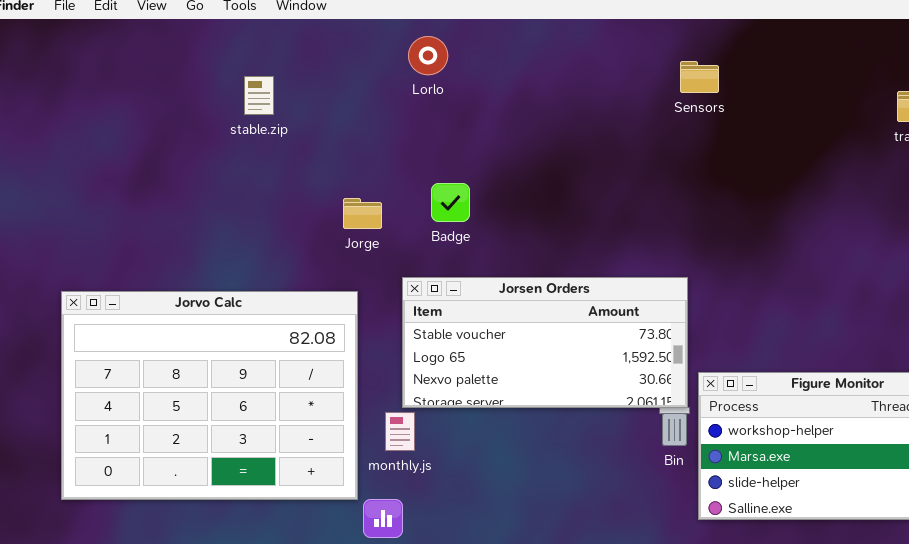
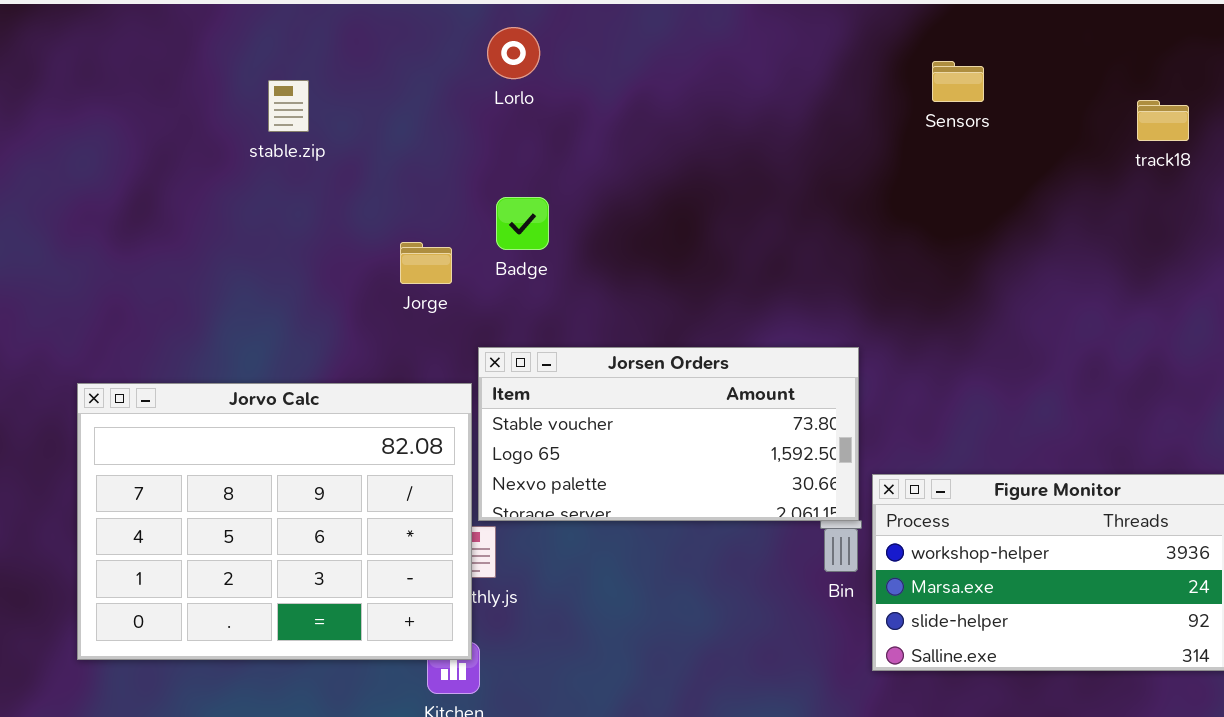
Sensors: [680,61,719,93] -> [932,61,984,102], moved
Badge: [431,183,470,222] -> [496,197,549,250], moved
Jorvo Calc: [61,291,358,500] -> [77,383,472,660], moved

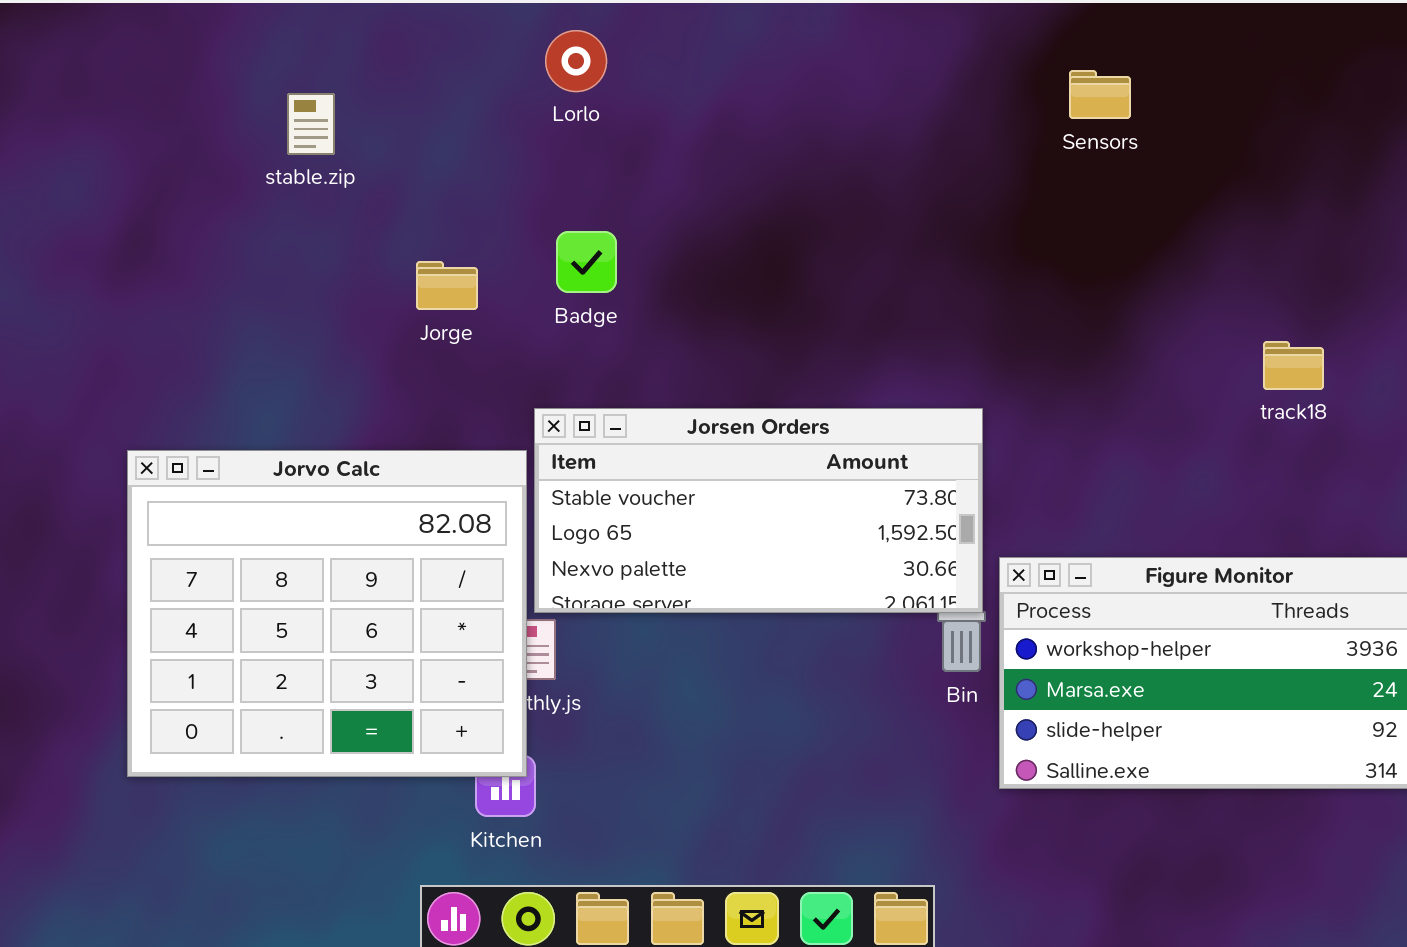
track18: [1137,100,1189,141] -> [1263,341,1324,390], moved
Jorge: [400,242,452,284] -> [416,261,478,310], moved
Jorvo Calc: [77,383,472,660] -> [127,450,527,777], resized

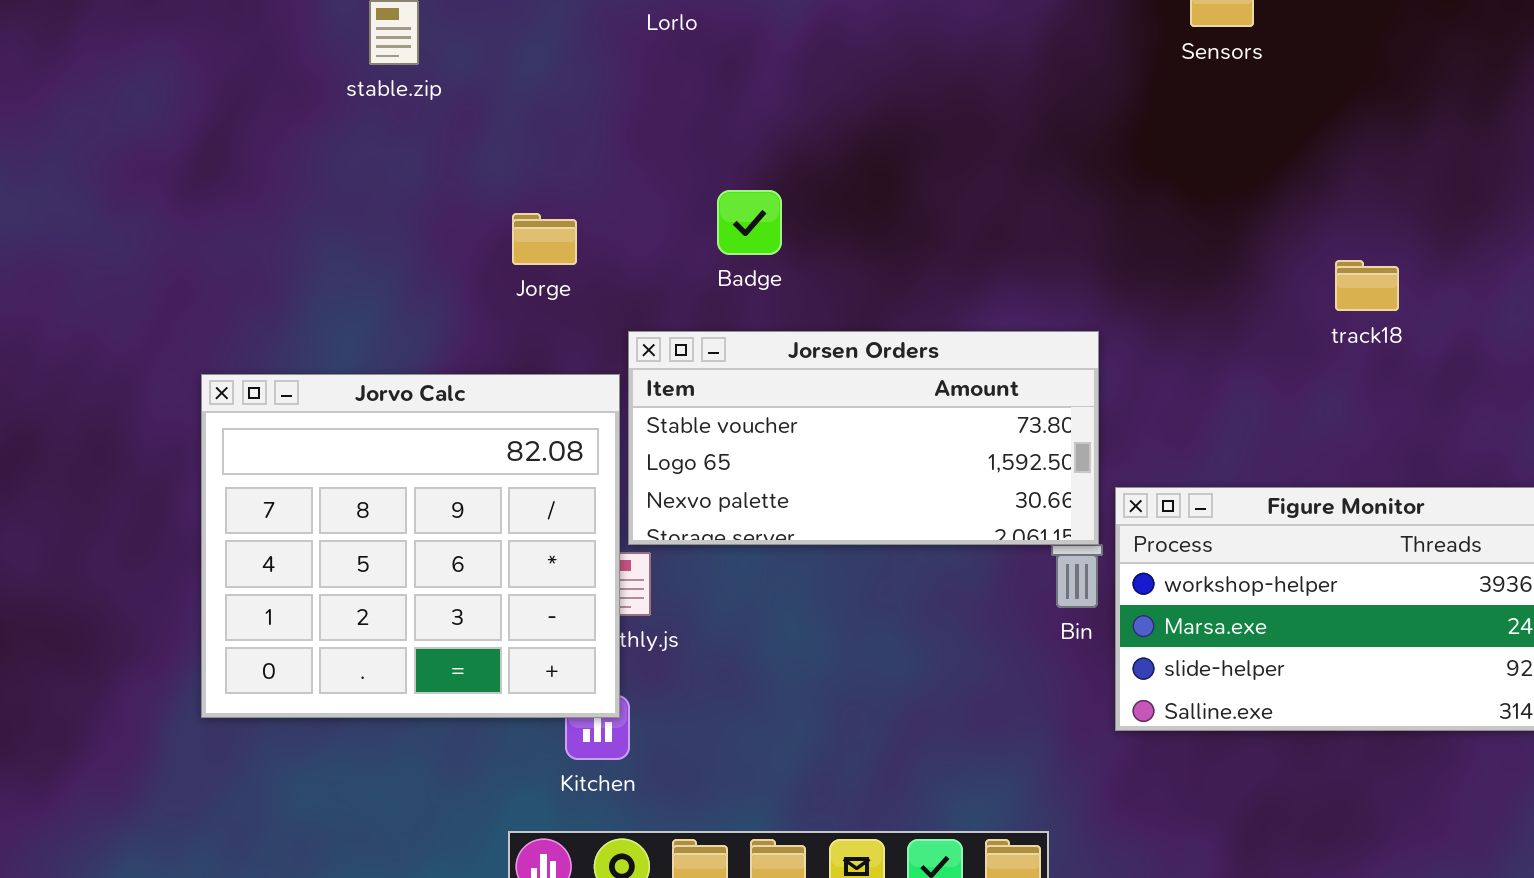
Badge: [556,231,617,293] -> [717,190,782,255], moved
Jorge: [416,261,478,310] -> [512,213,577,265], moved
track18: [1263,341,1324,390] -> [1335,260,1399,311], moved

